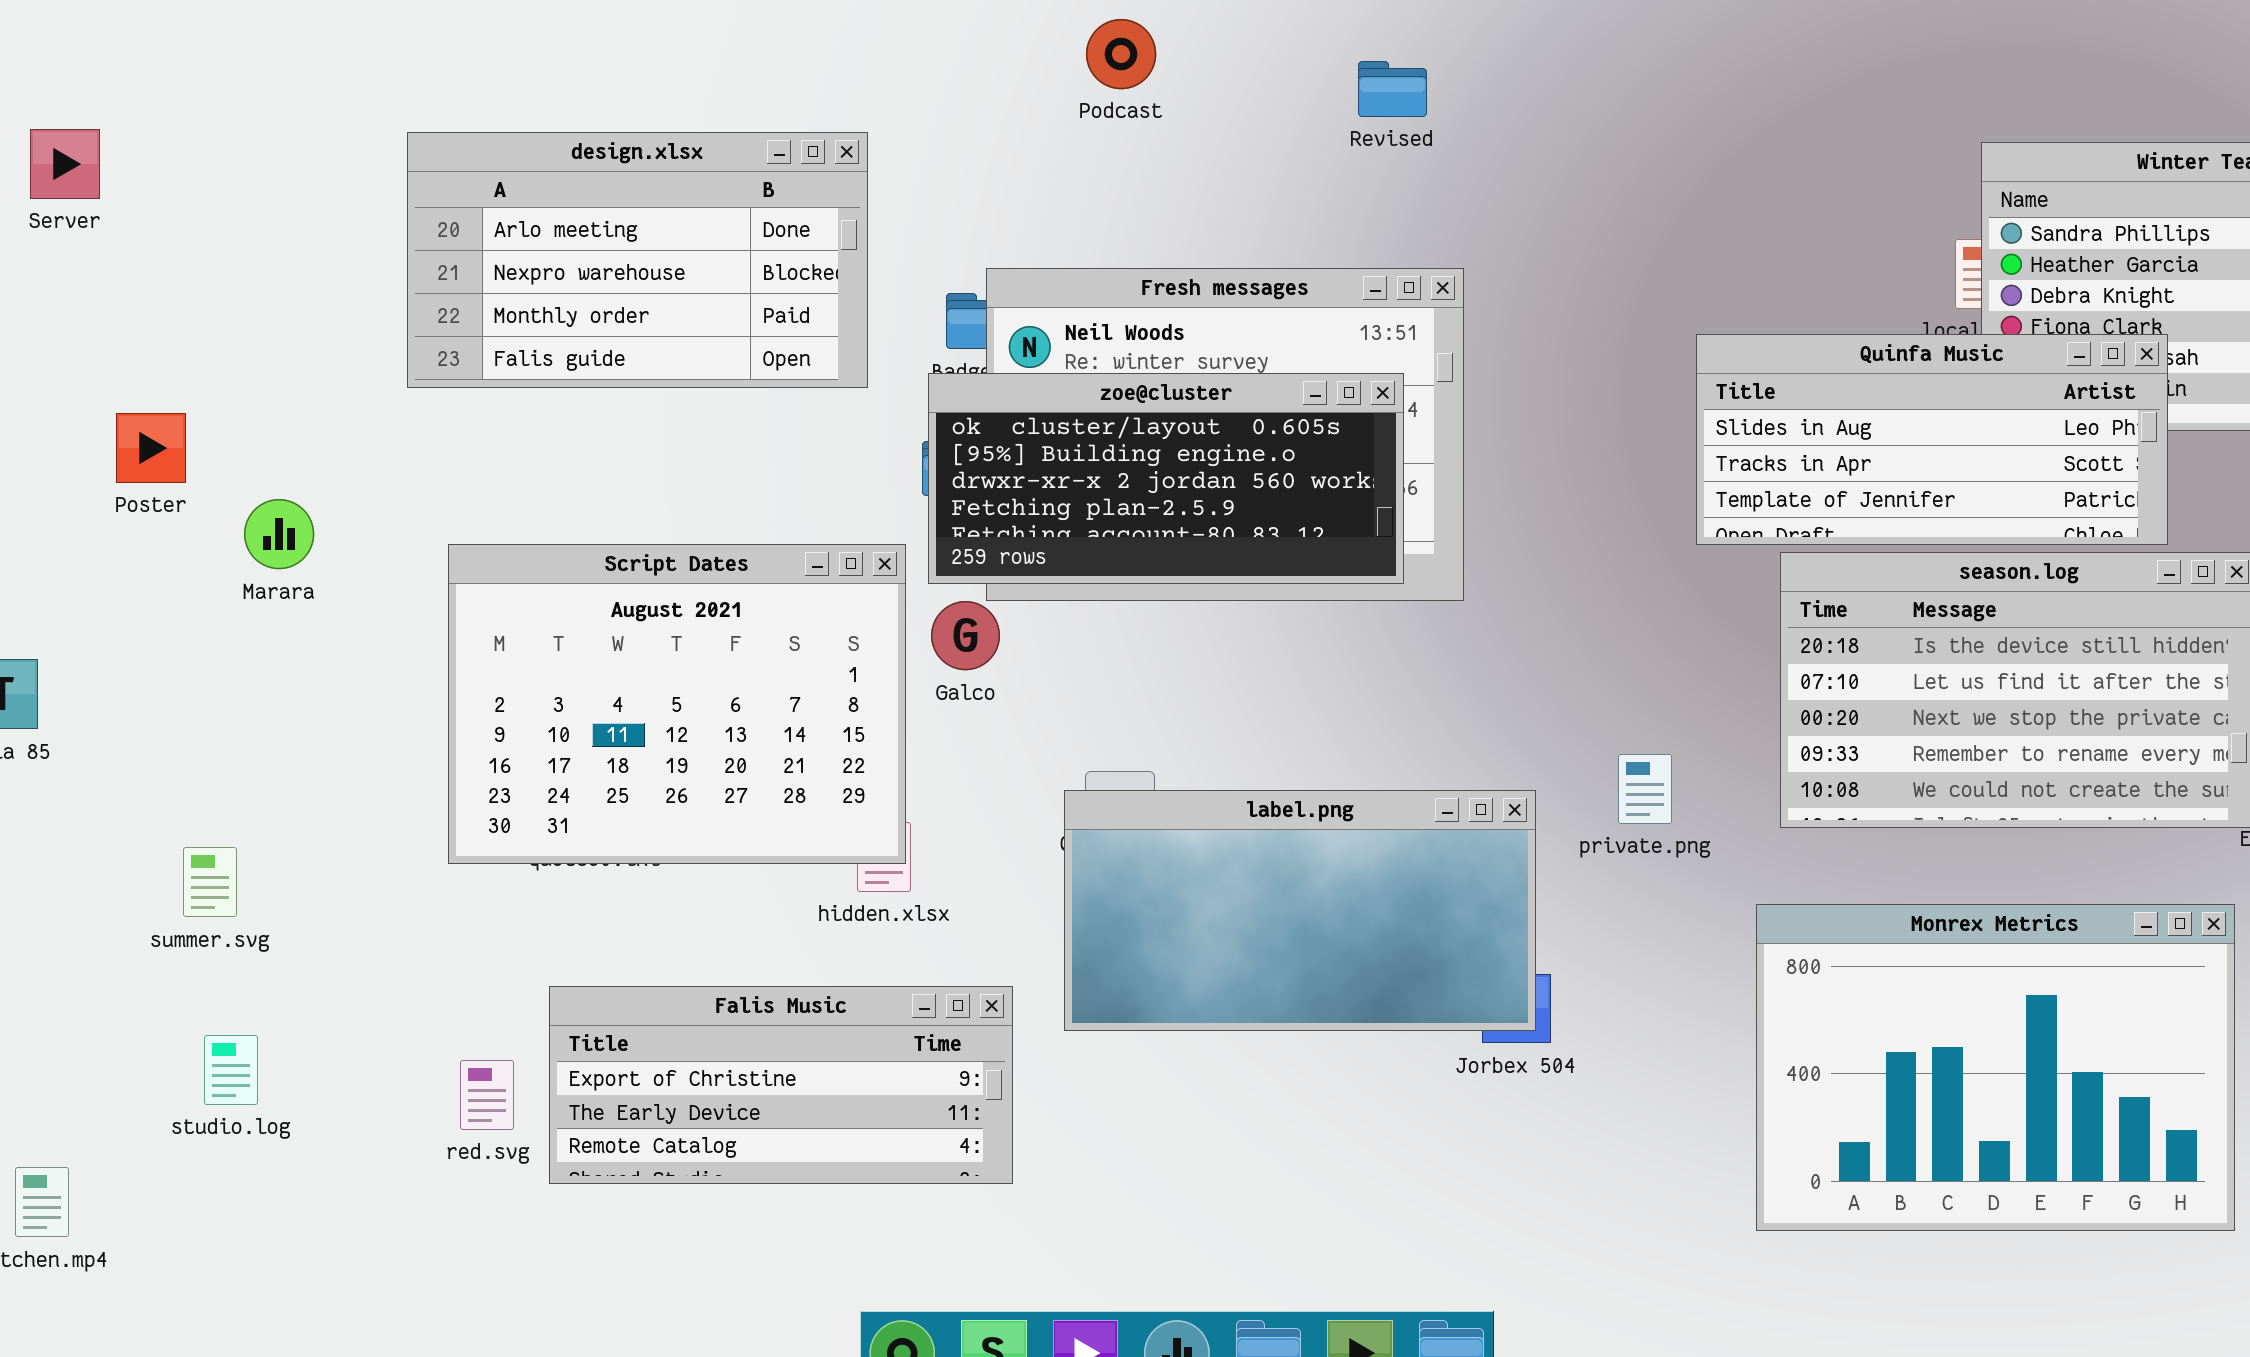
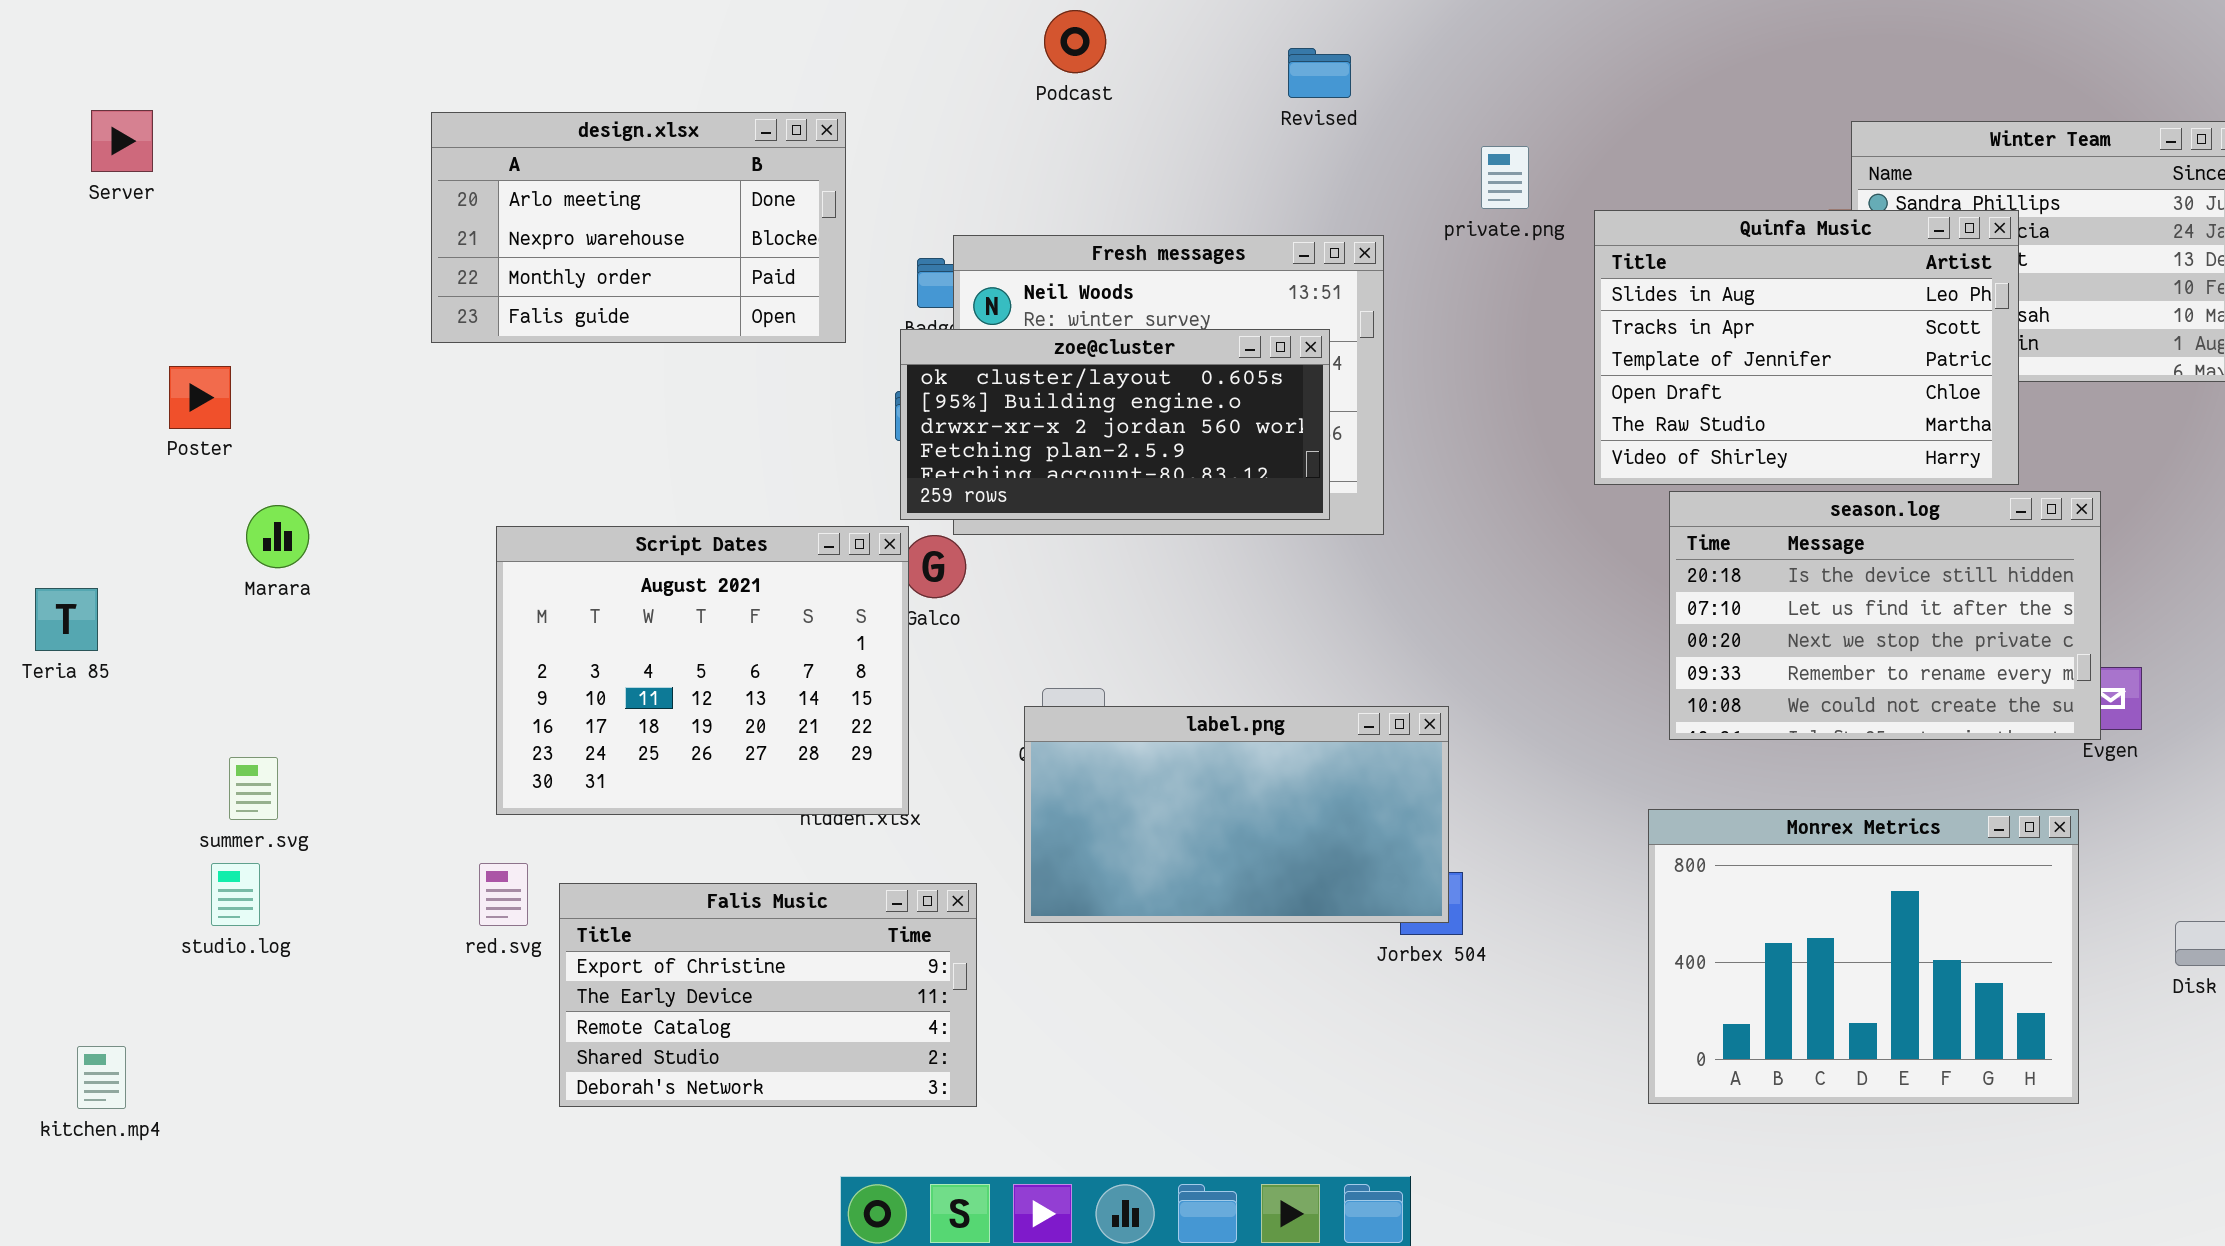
Quinfa Music: [1696,334,2168,545] -> [1594,210,2019,485], resized
Marara: [244,499,314,569] -> [246,505,309,568], moved
Script Dates: [448,544,906,864] -> [496,526,909,815], moved
private.png: [1618,754,1672,824] -> [1481,146,1529,209], moved
Falis Music: [549,986,1013,1184] -> [559,883,977,1107], resized
studio.log: [204,1035,258,1105] -> [211,863,260,926], moved
red.svg: [460,1060,514,1130] -> [479,863,528,926], moved

